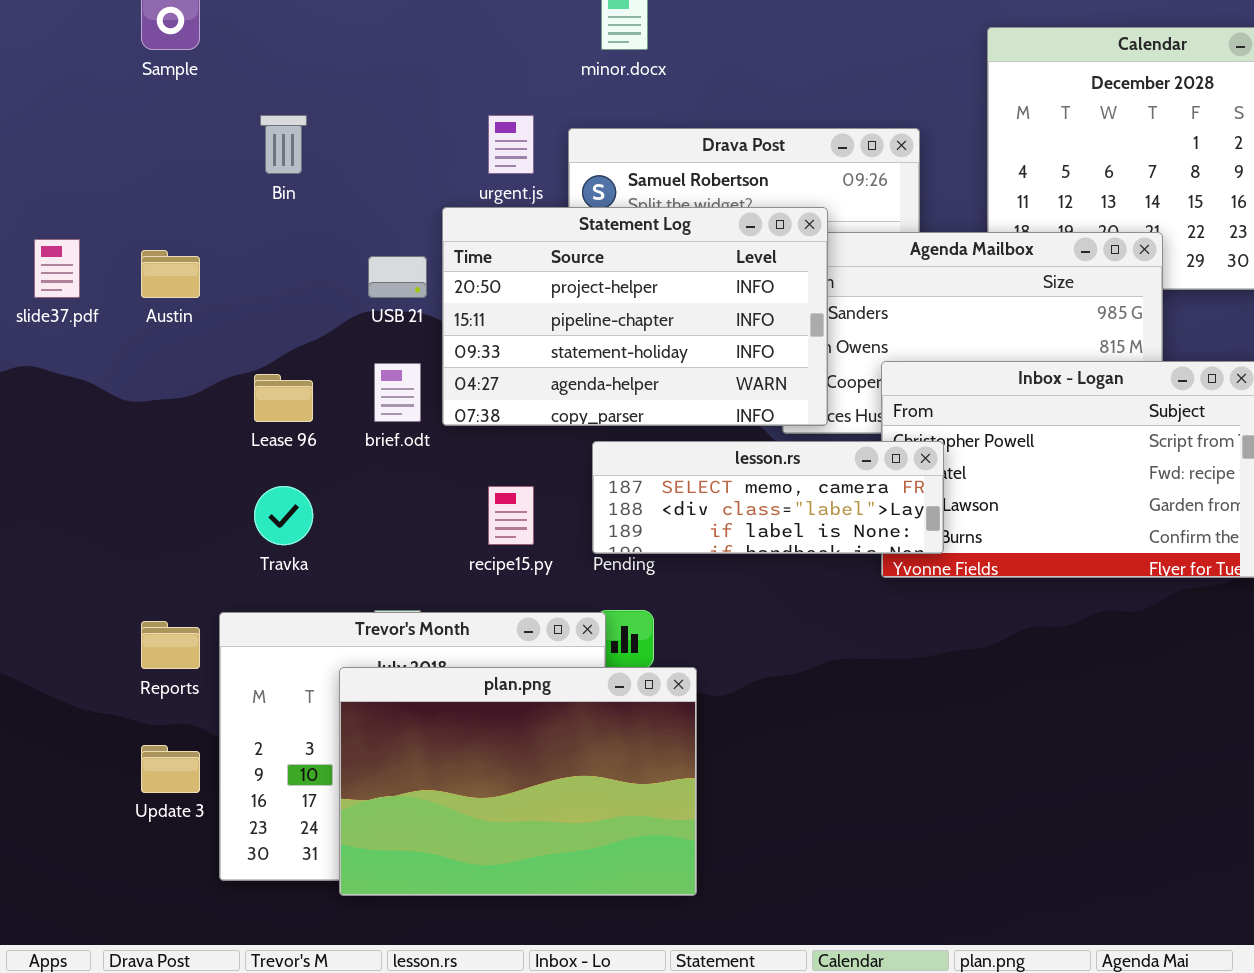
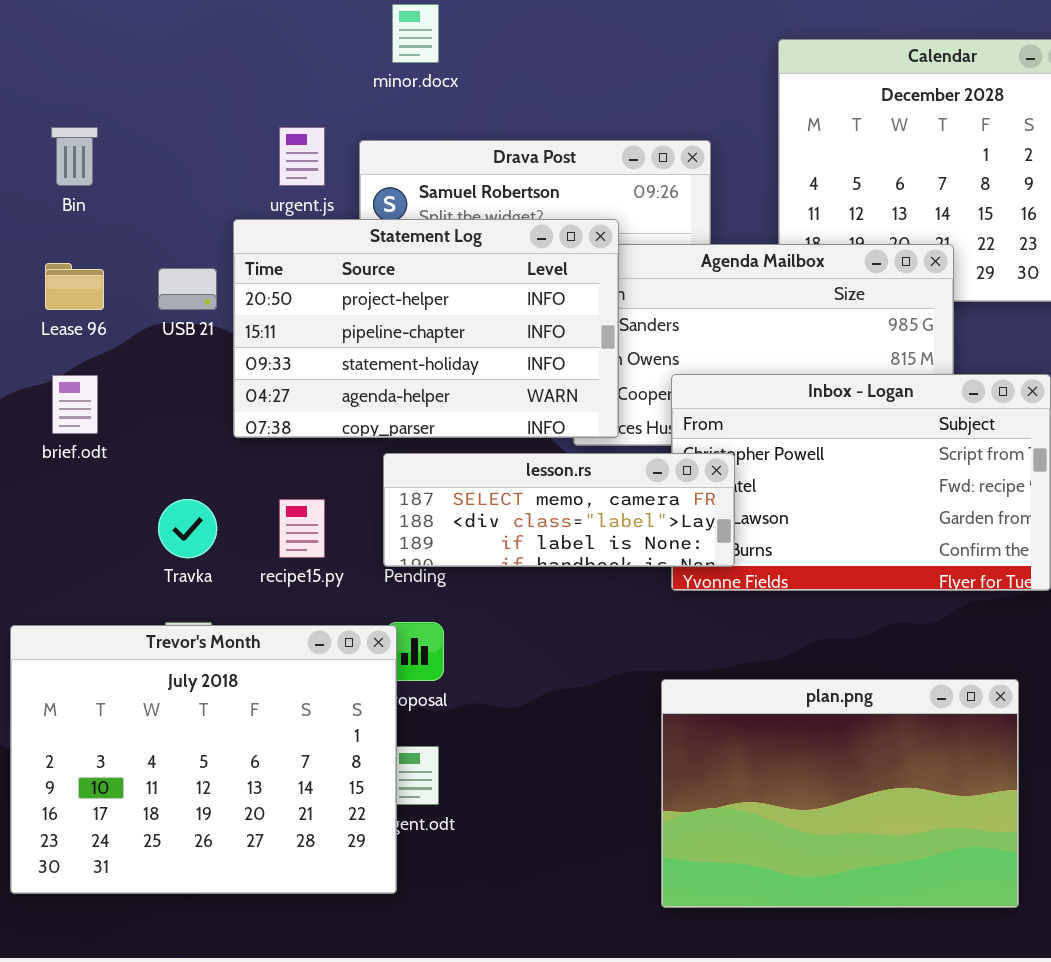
brief.odt: [374,363,421,422] -> [52,375,98,434], moved
Lease 96: [254,374,313,422] -> [45,263,104,310], moved
Travka: [254,486,313,545] -> [158,499,217,558], moved
plan.png: [339,667,697,896] -> [661,679,1019,908], moved

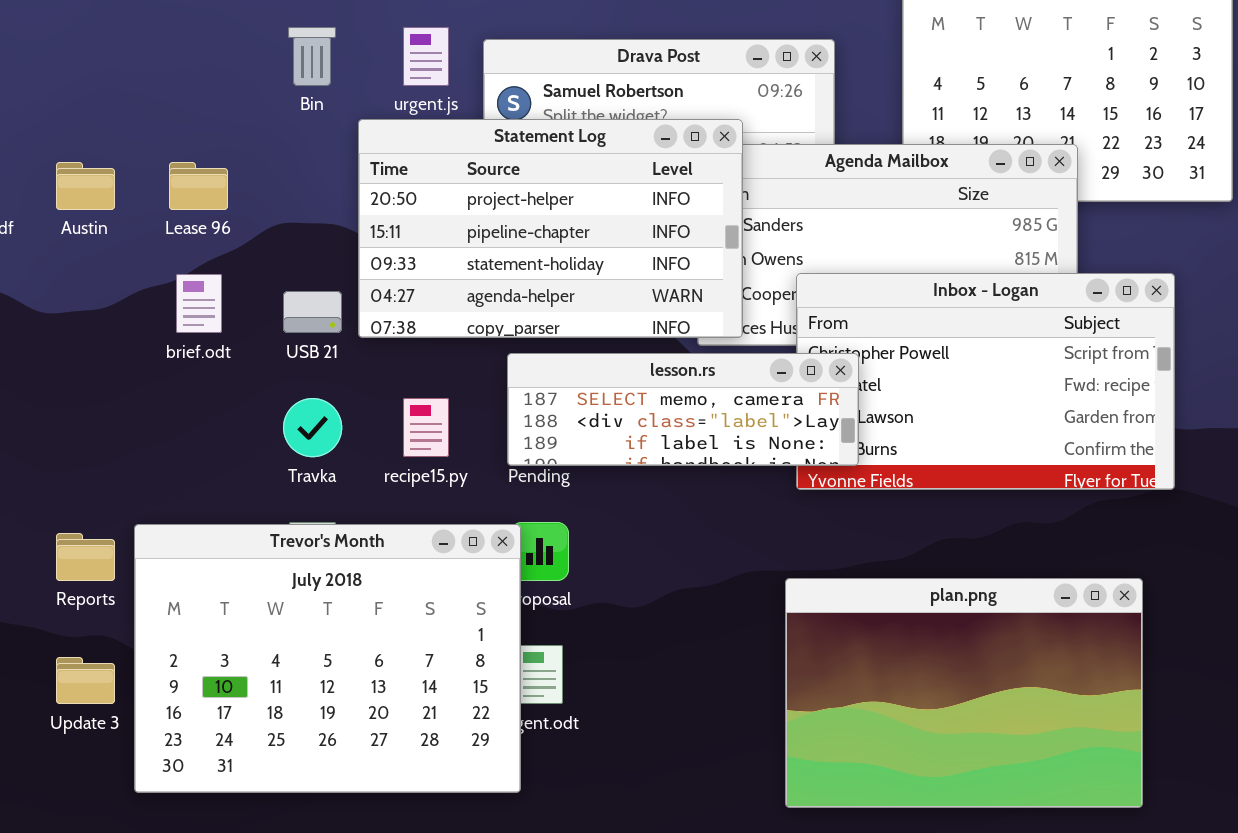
Bin: [51,127,98,186] -> [288,27,336,86], moved
USB 21: [158,268,217,310] -> [283,291,342,333], moved

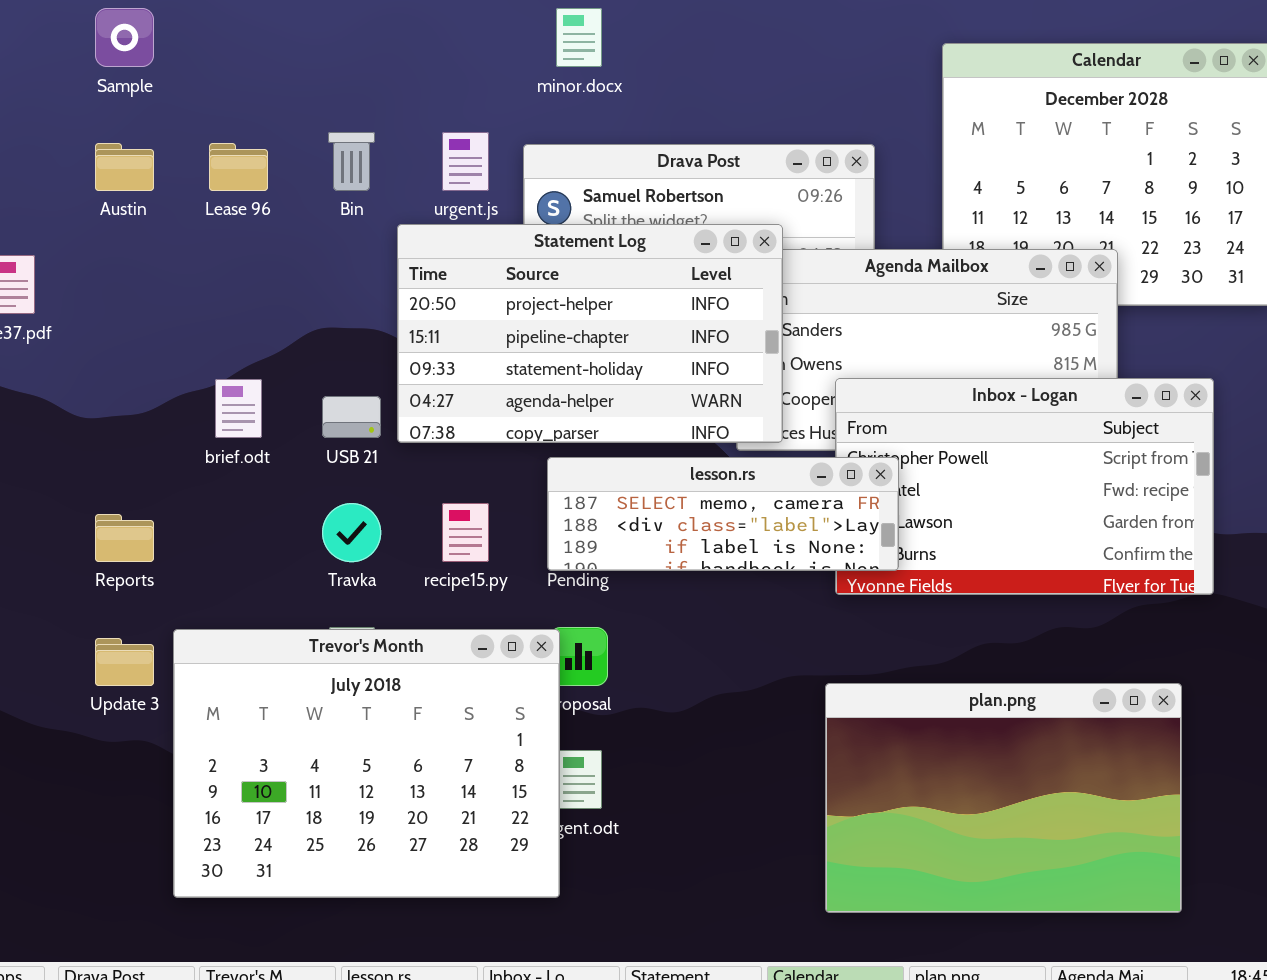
Austin: [56,162,115,210] -> [95,143,154,191], moved
Lease 96: [169,162,228,210] -> [209,143,268,191], moved
Reports: [56,533,115,581] -> [95,514,154,562], moved
Update 3: [56,657,115,704] -> [95,638,154,686], moved

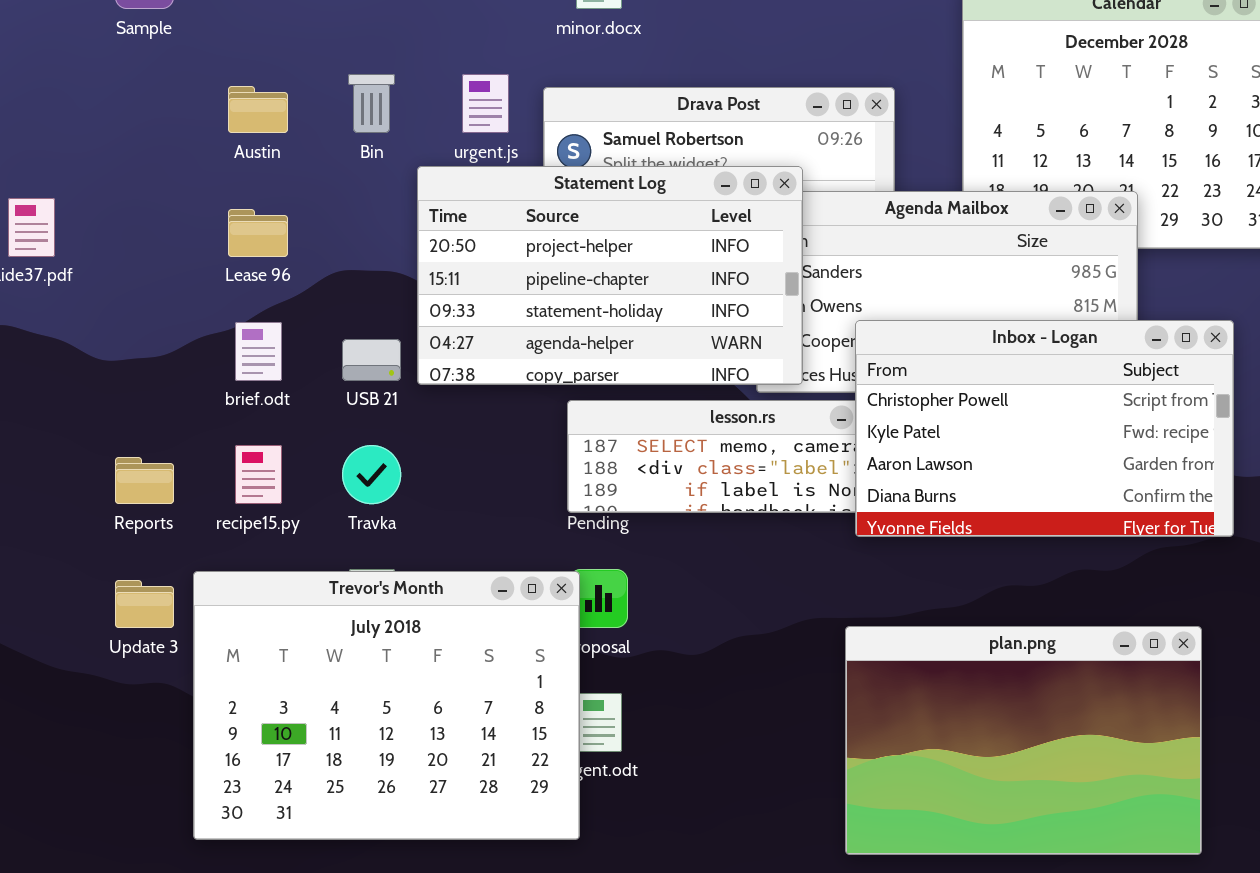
Austin: [95,143,154,191] -> [228,86,288,133], moved
Lease 96: [209,143,268,191] -> [228,209,288,257], moved
Inbox - Logan: [835,378,1214,595] -> [855,320,1234,537], raised
recipe15.py: [442,503,489,562] -> [235,445,282,504], moved

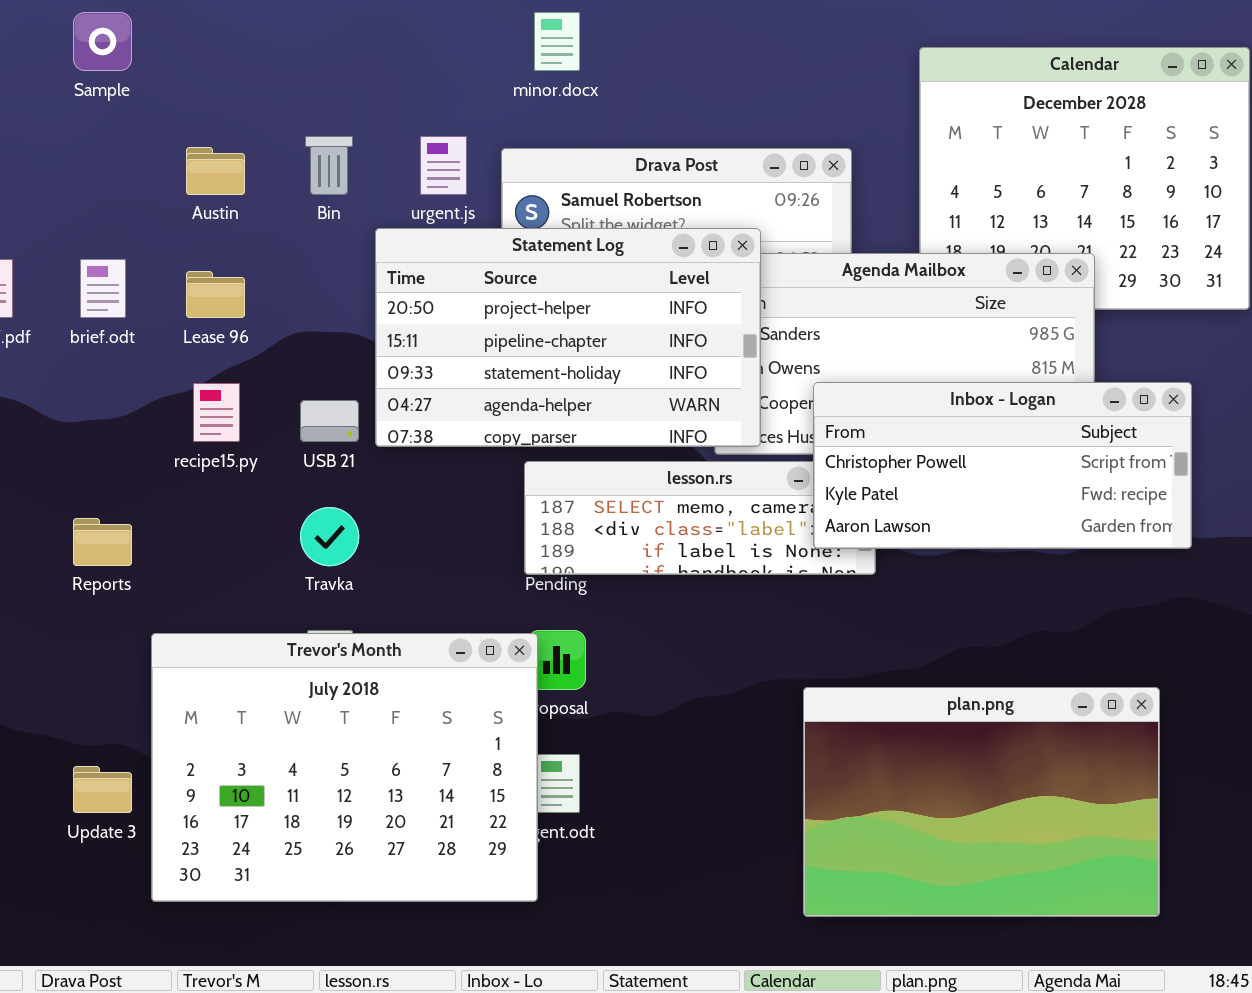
Inbox - Logan: [855,320,1234,537] -> [813,382,1192,549], resized
brief.odt: [235,322,282,381] -> [80,259,126,318], moved
recipe15.py: [235,445,282,504] -> [193,383,240,442], moved
Update 3: [115,580,174,628] -> [73,766,132,813], moved

